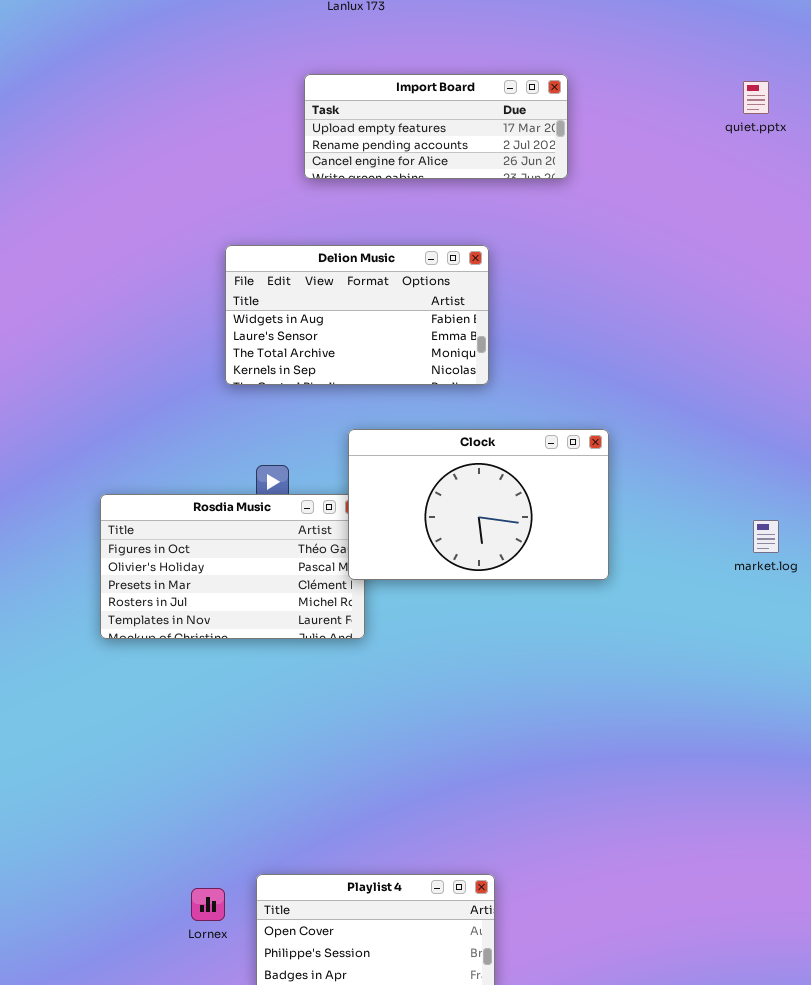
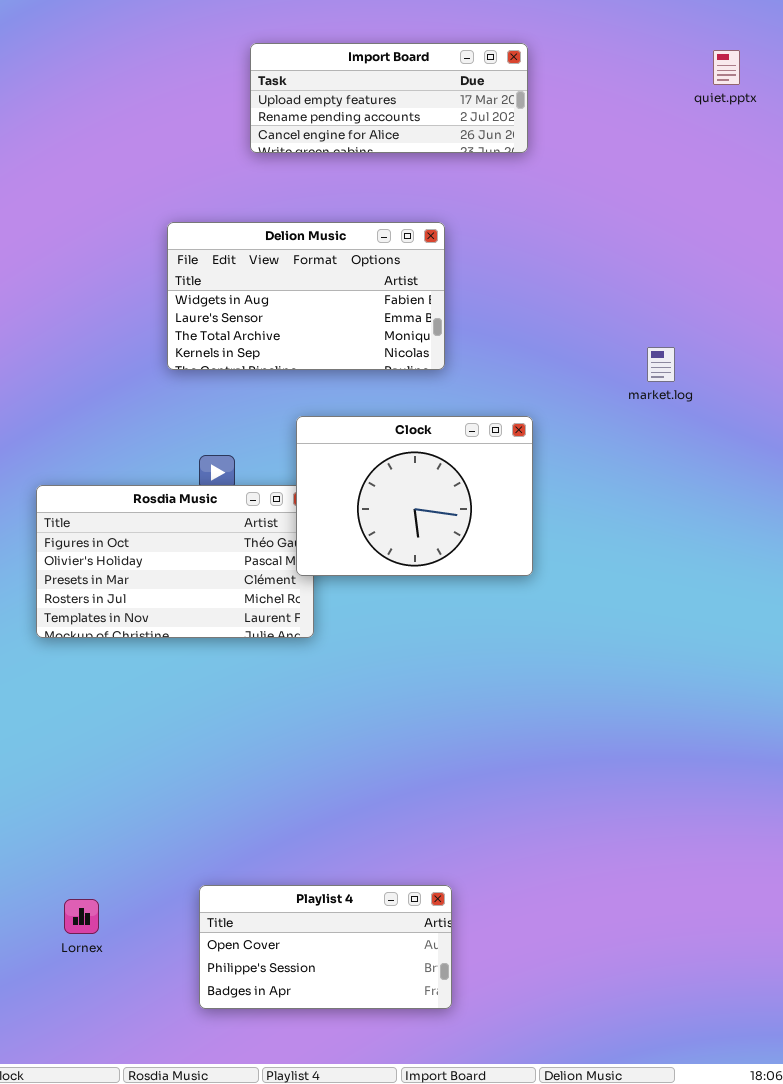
Clock: [348,429,609,580] -> [296,416,533,576], resized
market.log: [753,520,779,553] -> [647,347,675,382], moved
Lornex: [191,888,225,921] -> [64,899,99,934], moved

